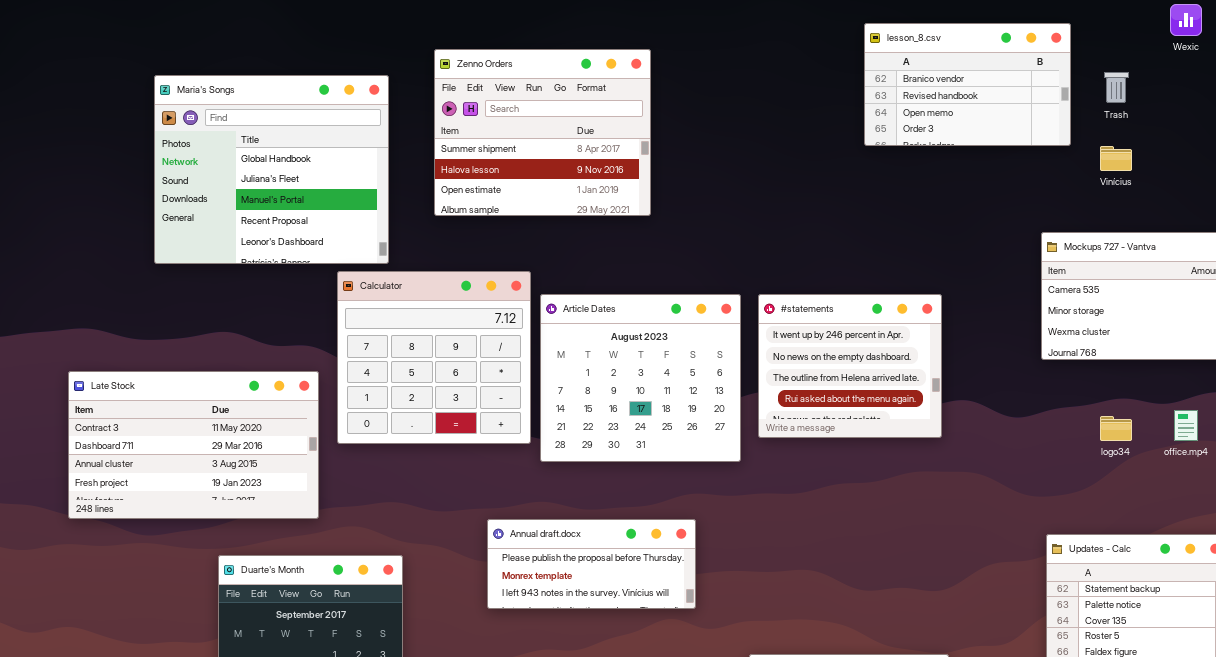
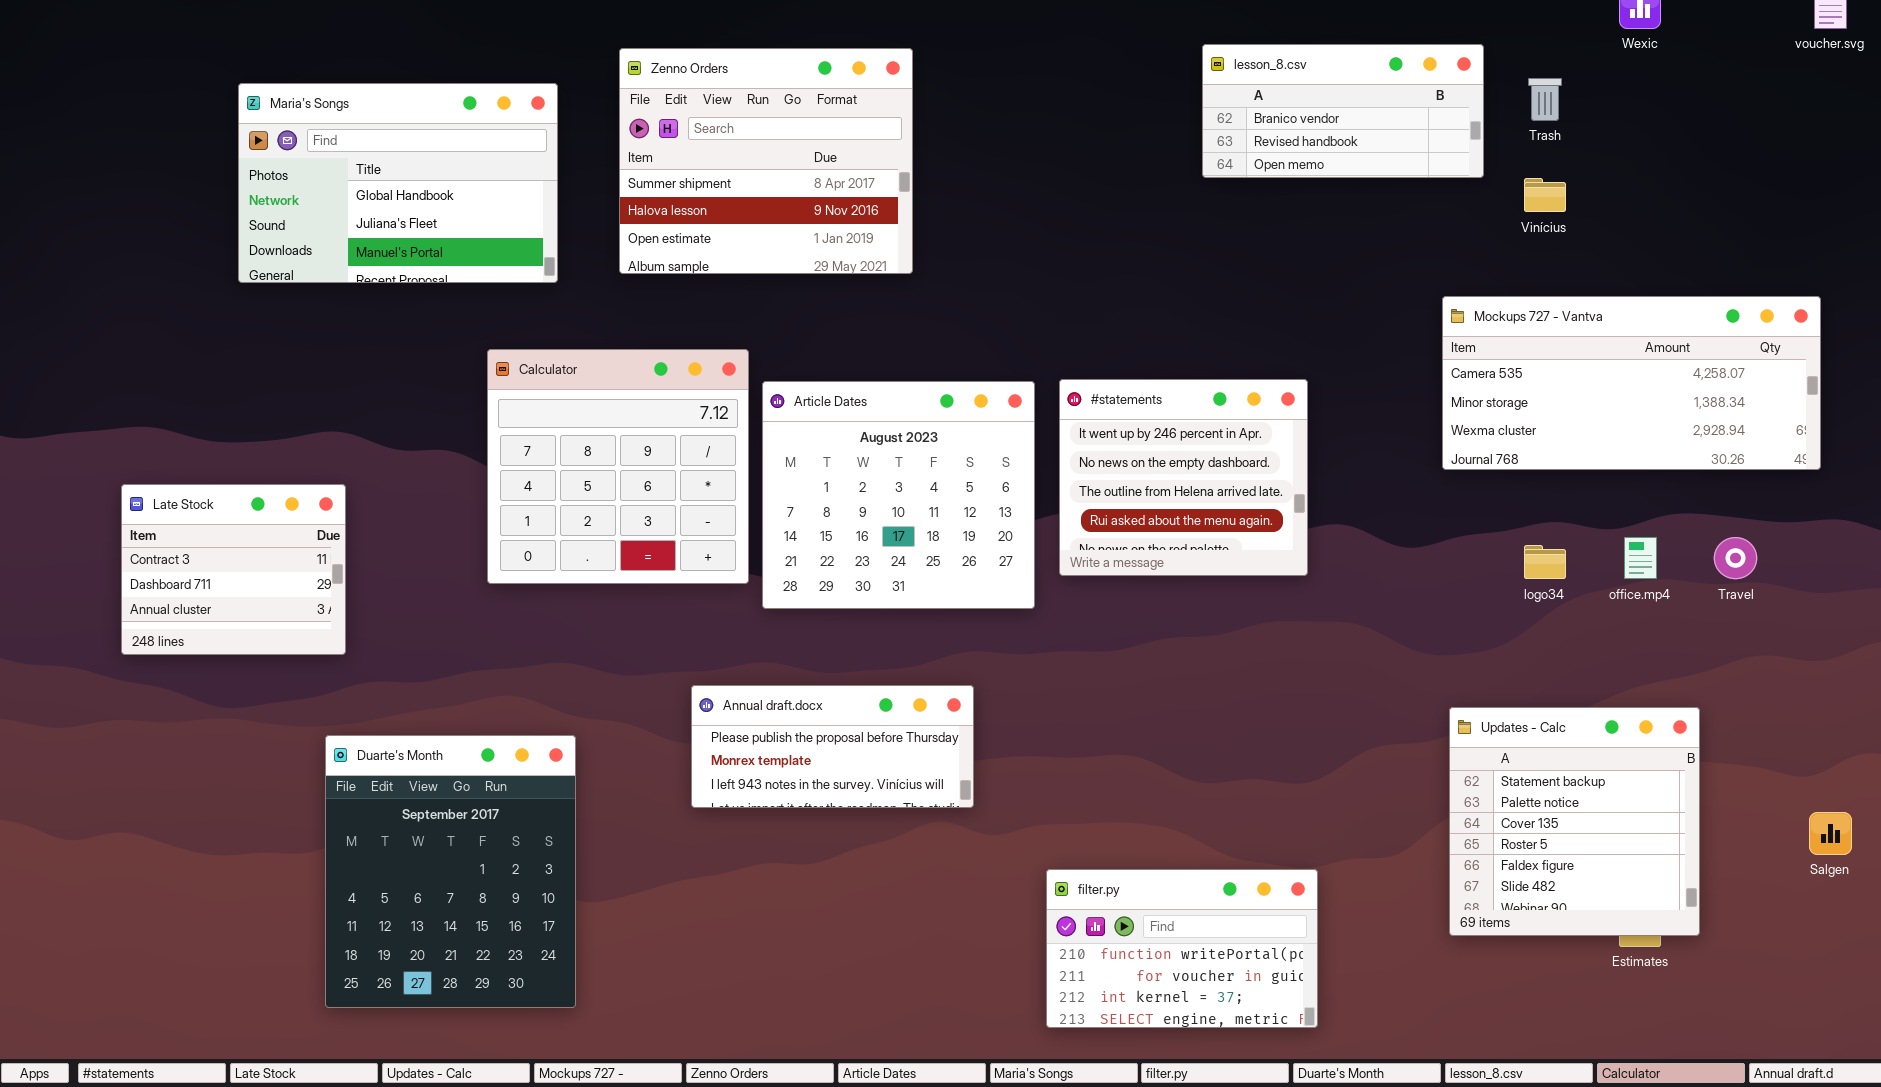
lesson_8.csv: [864,23,1071,146] -> [1202,44,1484,178], resized
Maria's Songs: [154,75,389,264] -> [238,83,558,283], resized
Late Stock: [68,371,319,519] -> [121,484,346,655], resized

